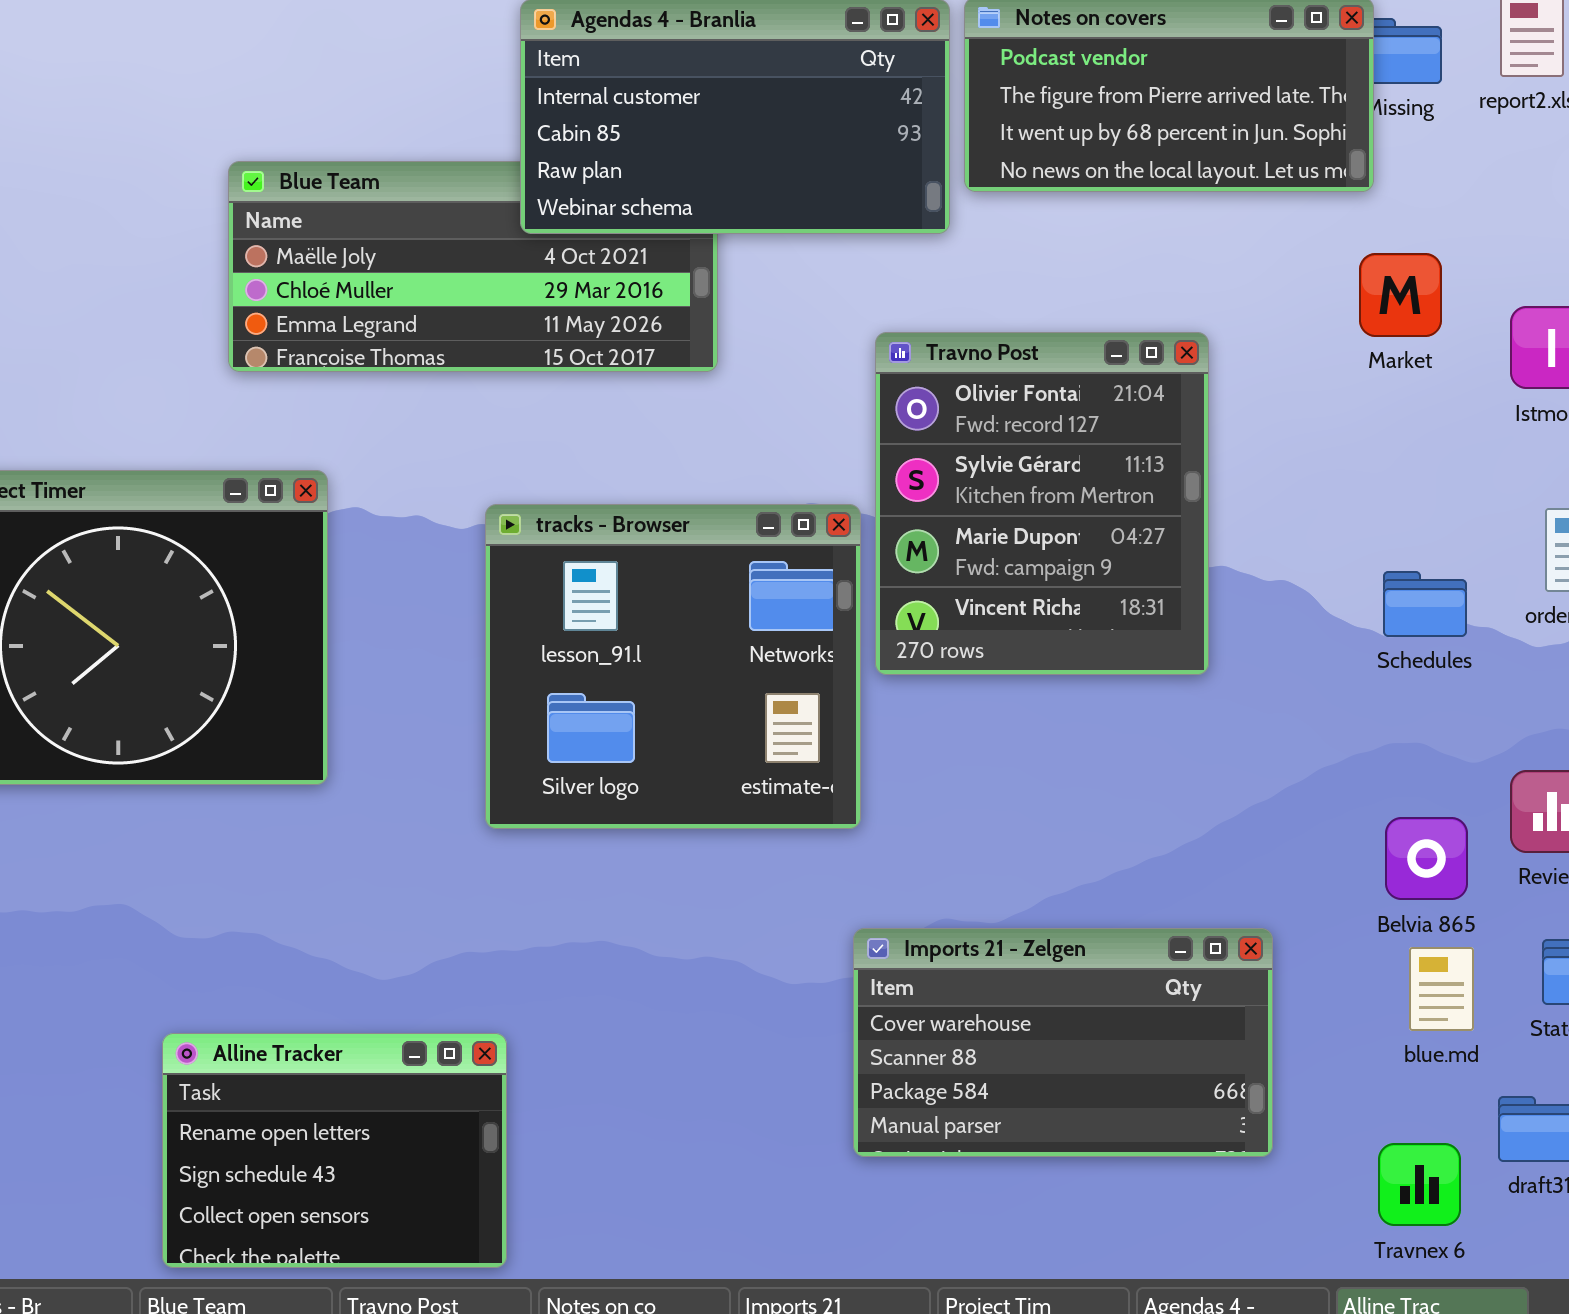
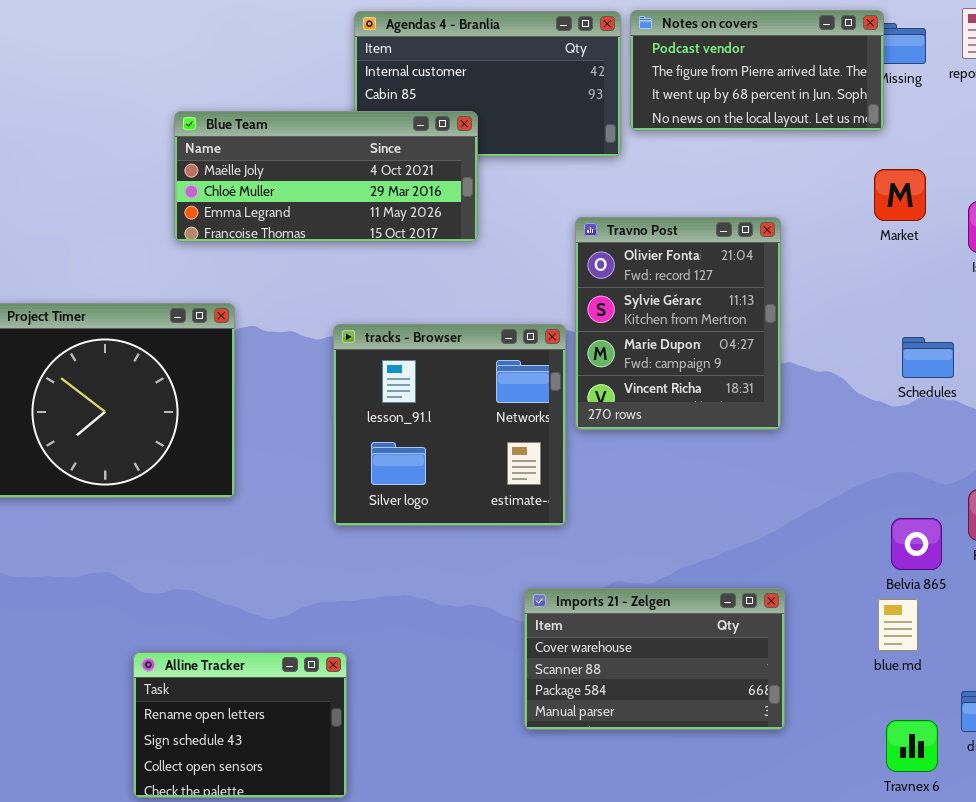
Blue Team: [228,161,718,372] -> [174,111,478,242], raised
Schedules: [1383,571,1467,637] -> [902,337,954,378], moved
Imports 21 - Zelgen: [853,928,1273,1157] -> [524,588,785,730], moved
blue.md: [1409,947,1474,1031] -> [878,599,918,651], moved

